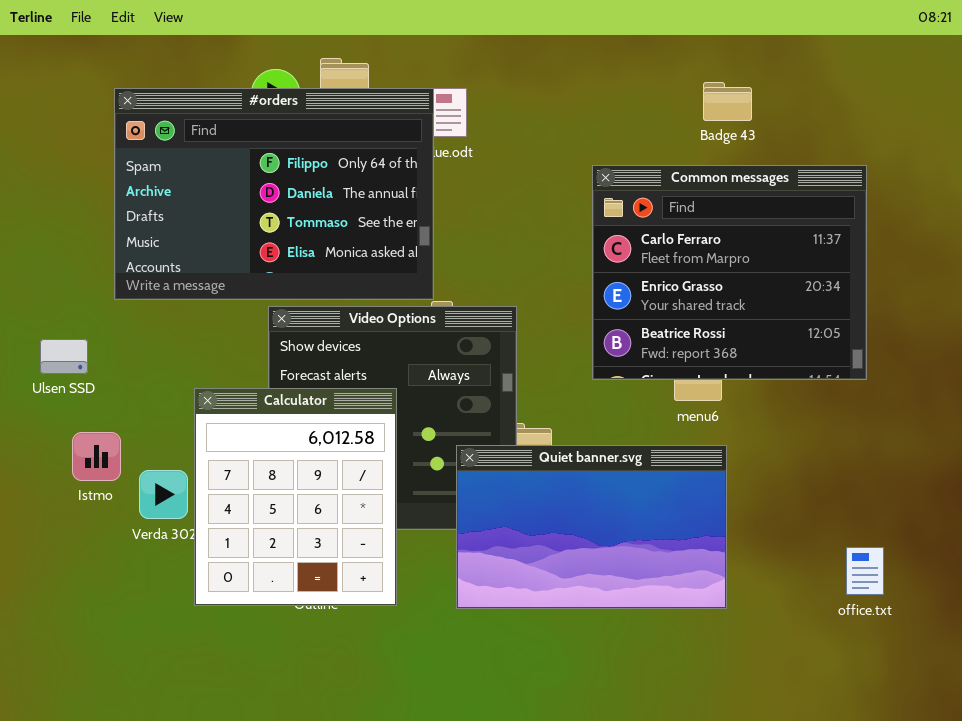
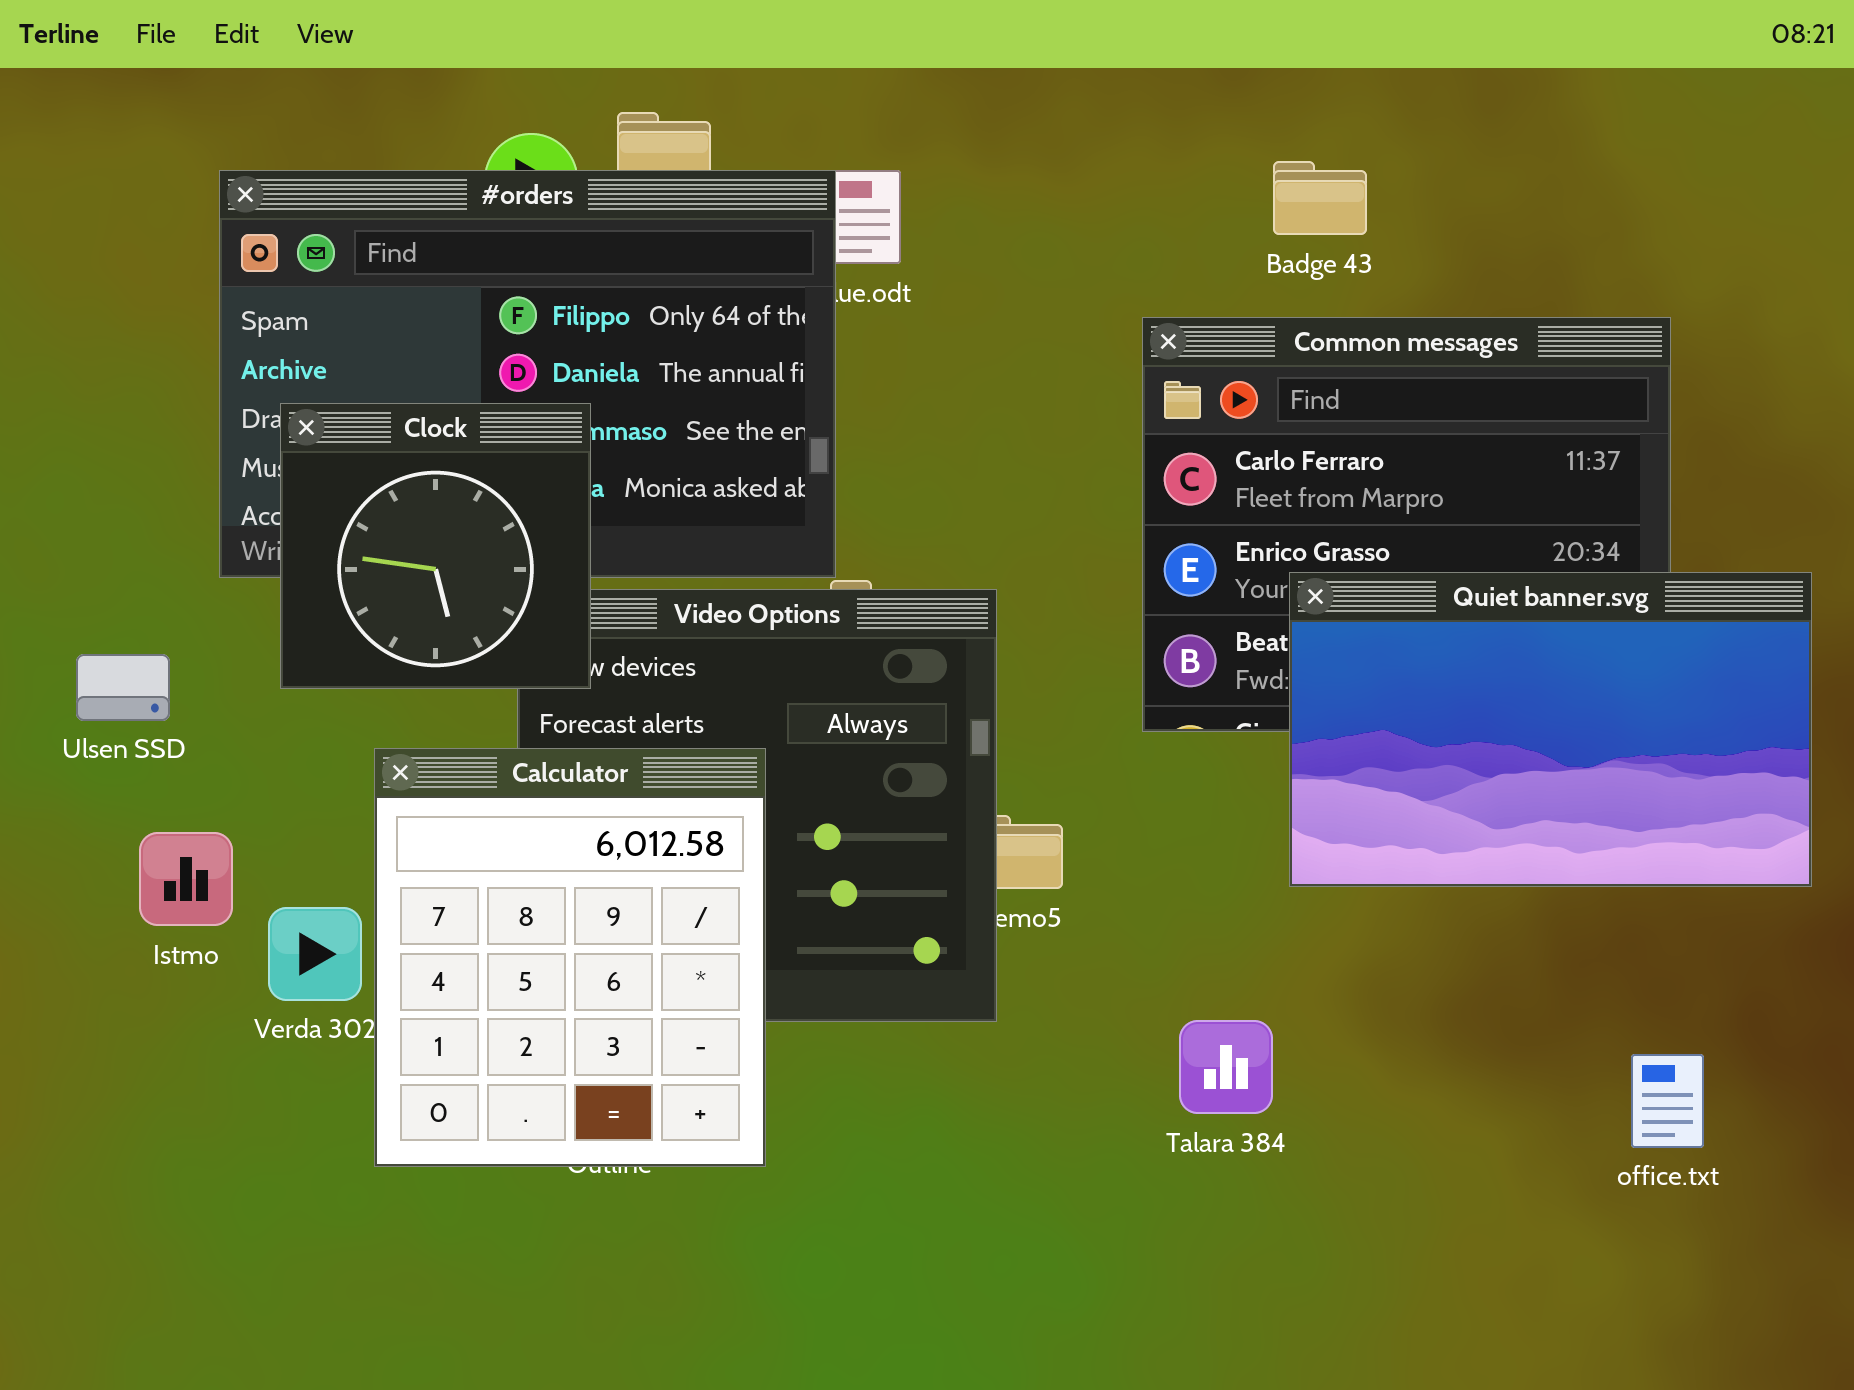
Badge 43: [703,82,752,121] -> [1273,161,1367,235], moved
Clock: none -> [280,403,591,689], opened
Quiet banner.svg: [456,445,727,609] -> [1289,572,1812,887], moved

